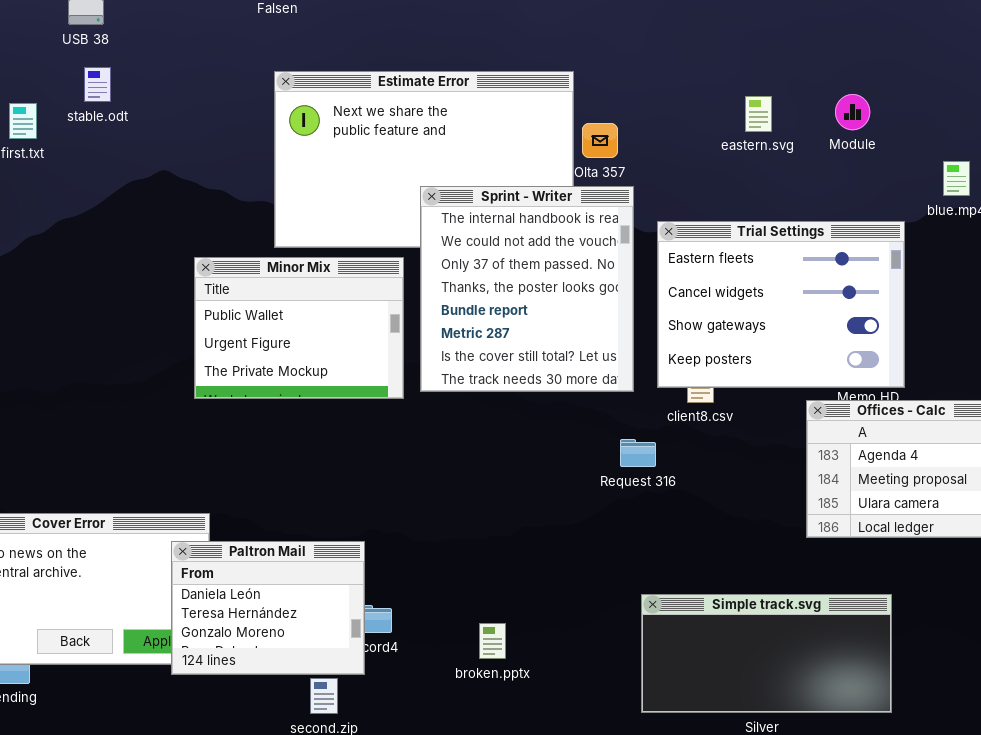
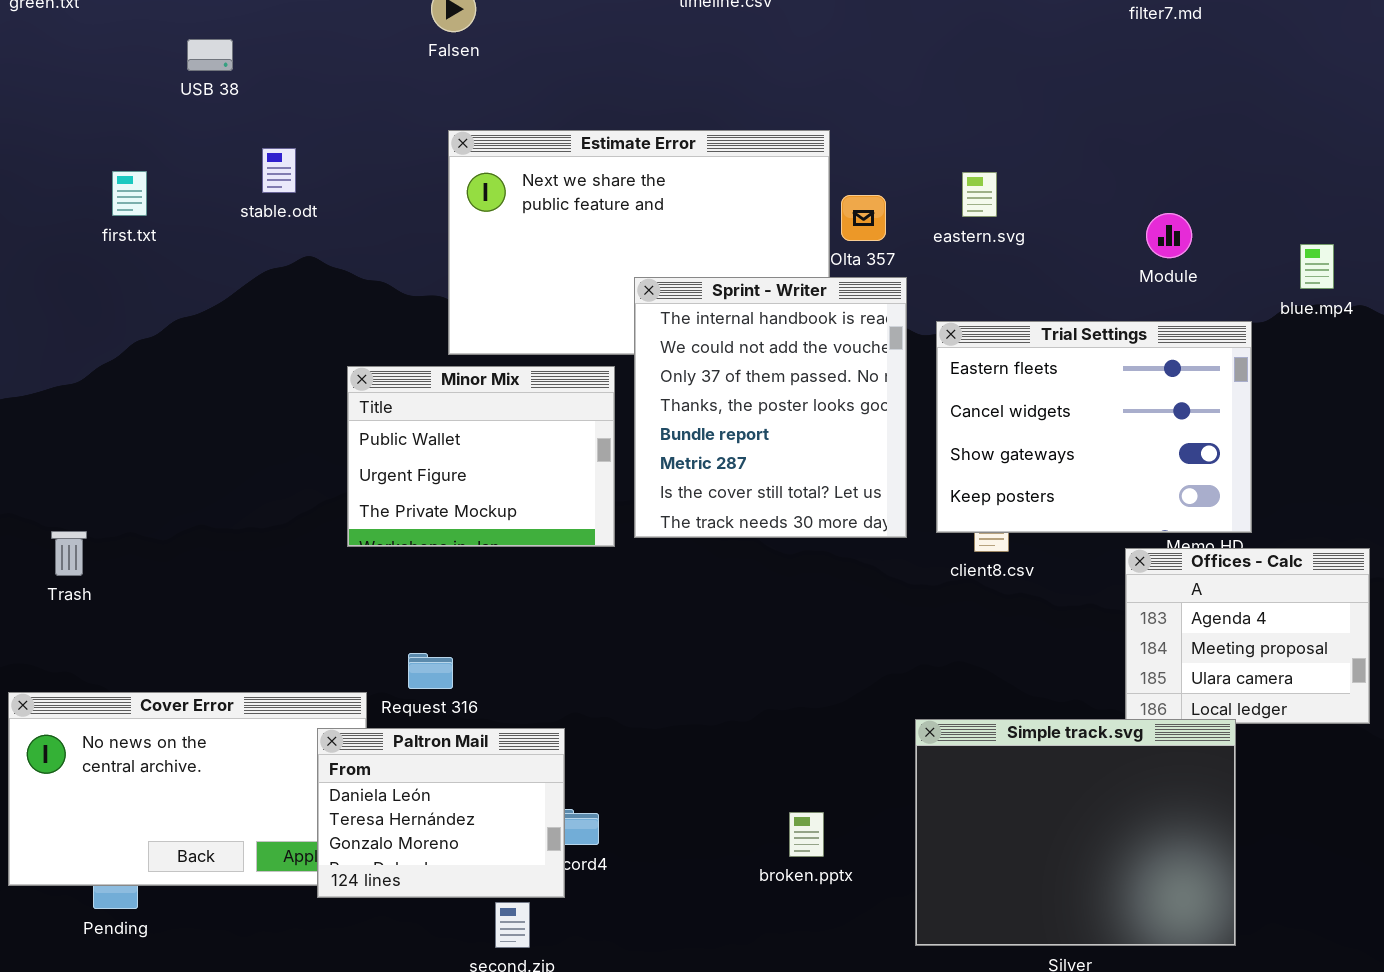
stable.odt: [84,67,111,102] -> [262,148,296,193], moved
Module: [835,94,870,130] -> [1146,213,1192,258], moved
eastern.svg: [745,96,772,132] -> [962,172,997,217], moved
Request 316: [620,439,656,467] -> [408,653,453,689], moved
Simple track.svg: [641,594,892,713] -> [915,719,1236,946], resized
broken.pptx: [479,623,506,659] -> [789,812,824,857], moved

